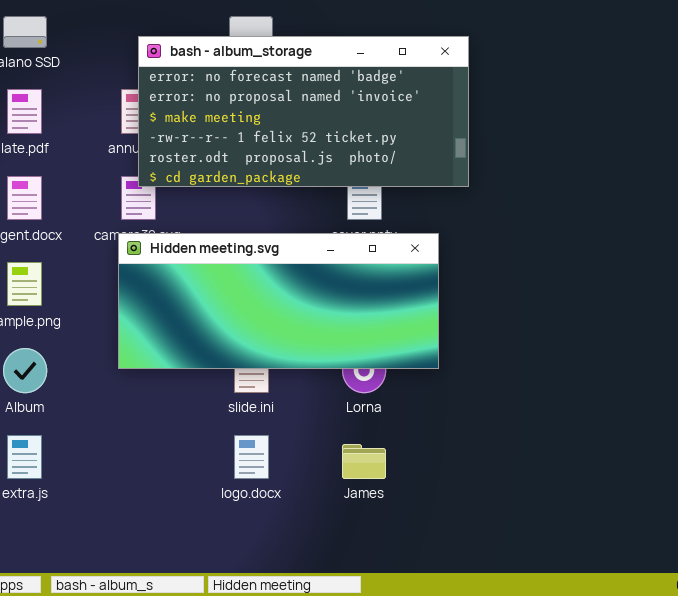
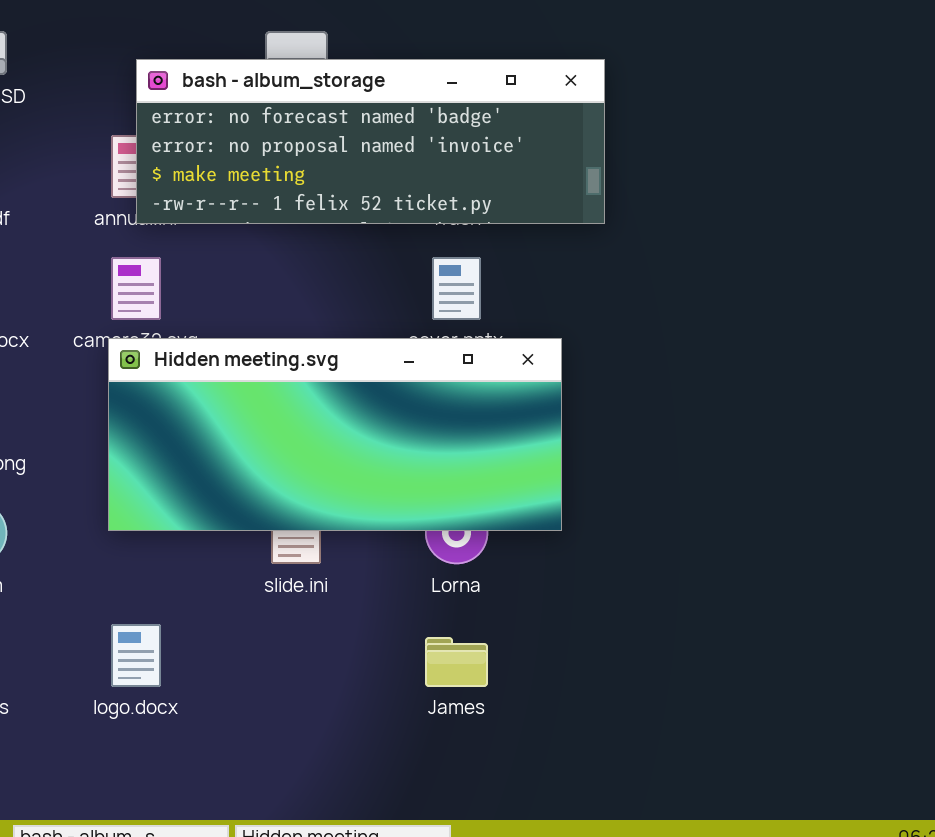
bash - album_storage: [138,36,469,187] -> [136,59,605,224], resized
logo.docx: [234,435,269,479] -> [111,624,161,687], moved

